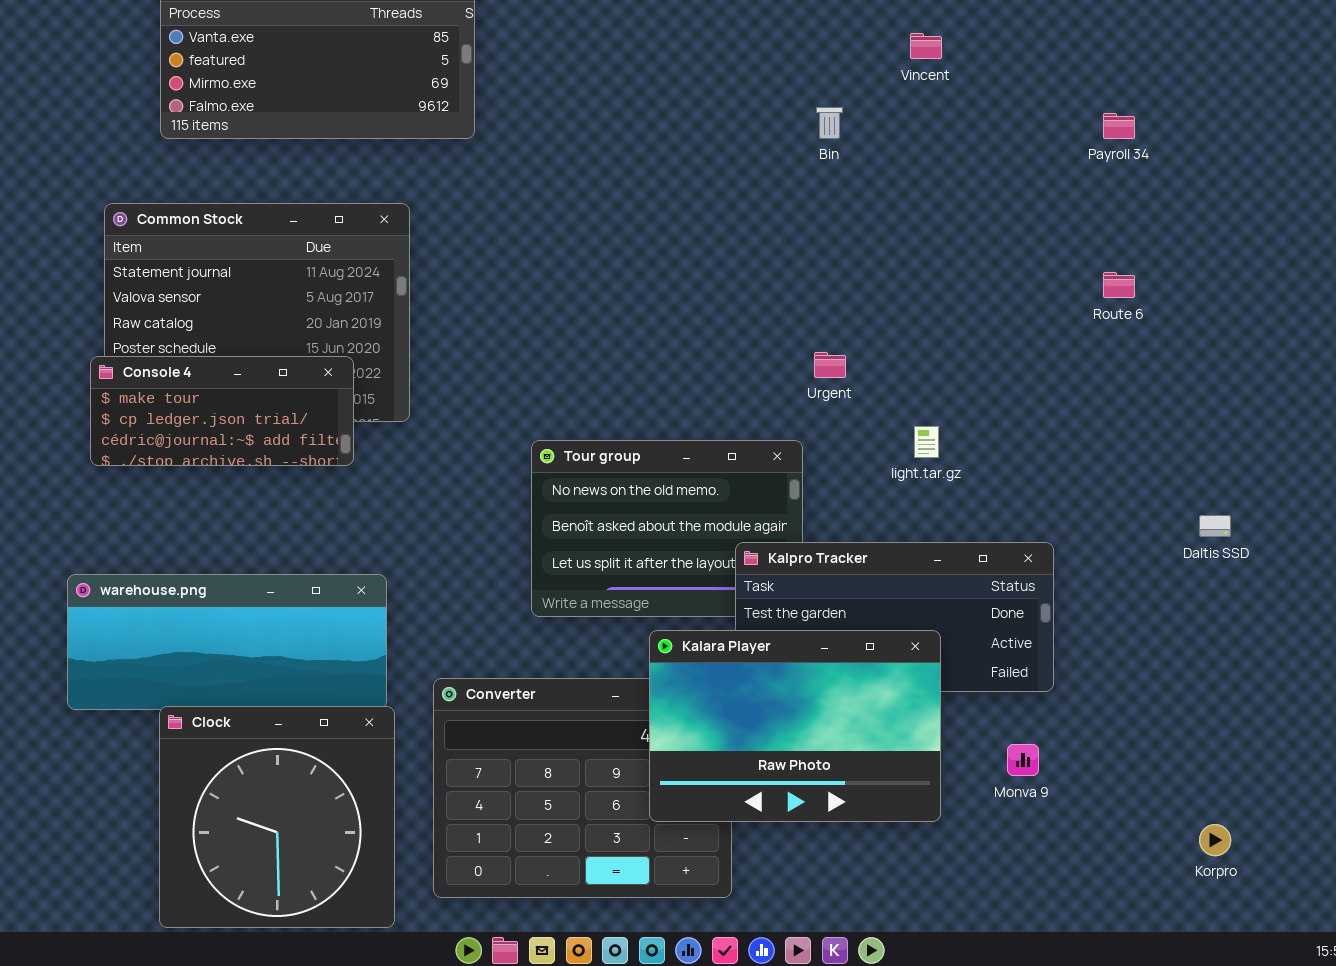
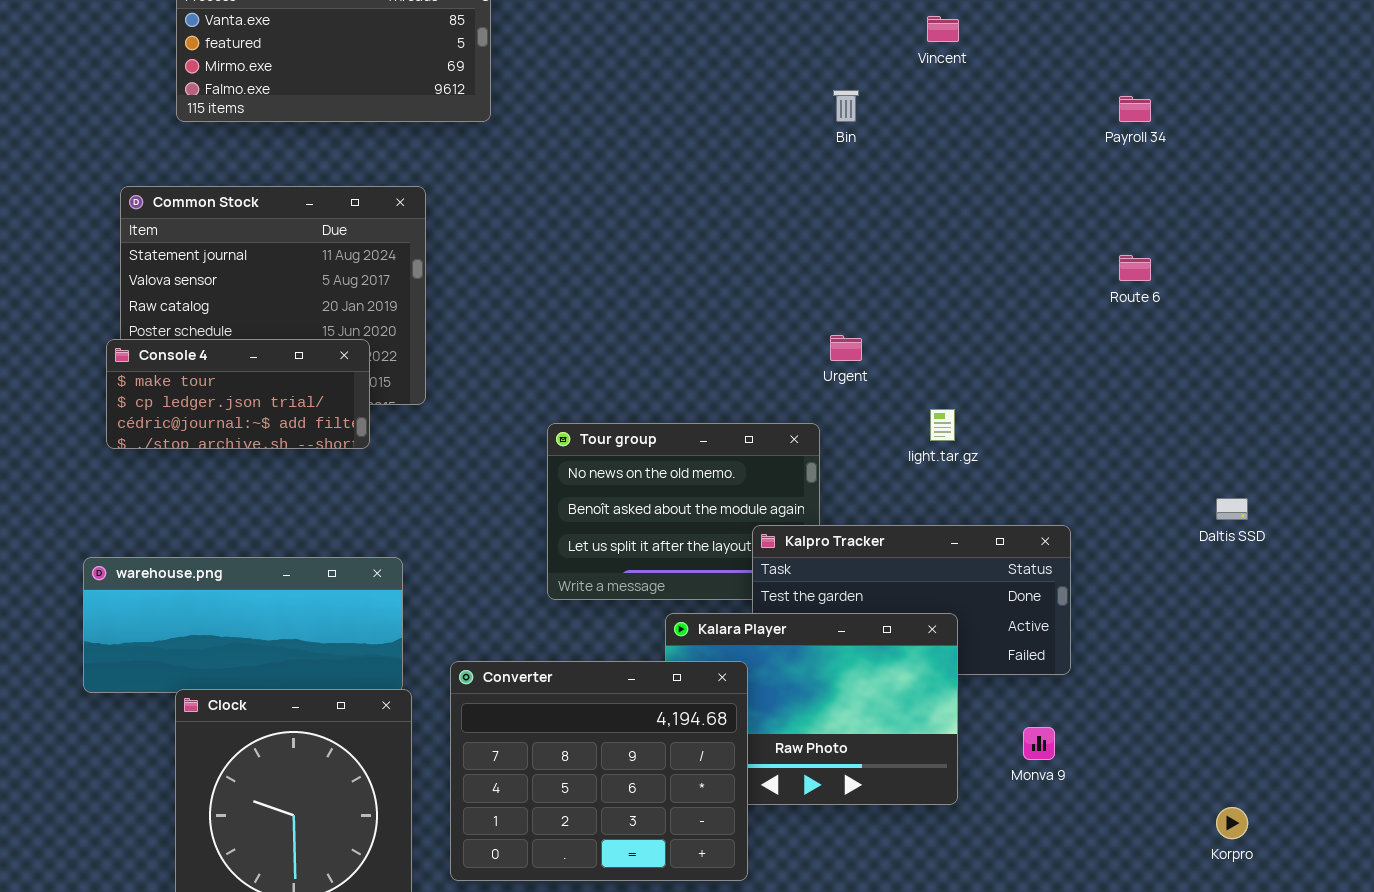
Converter: [433,678,732,898] -> [450,661,748,881], raised

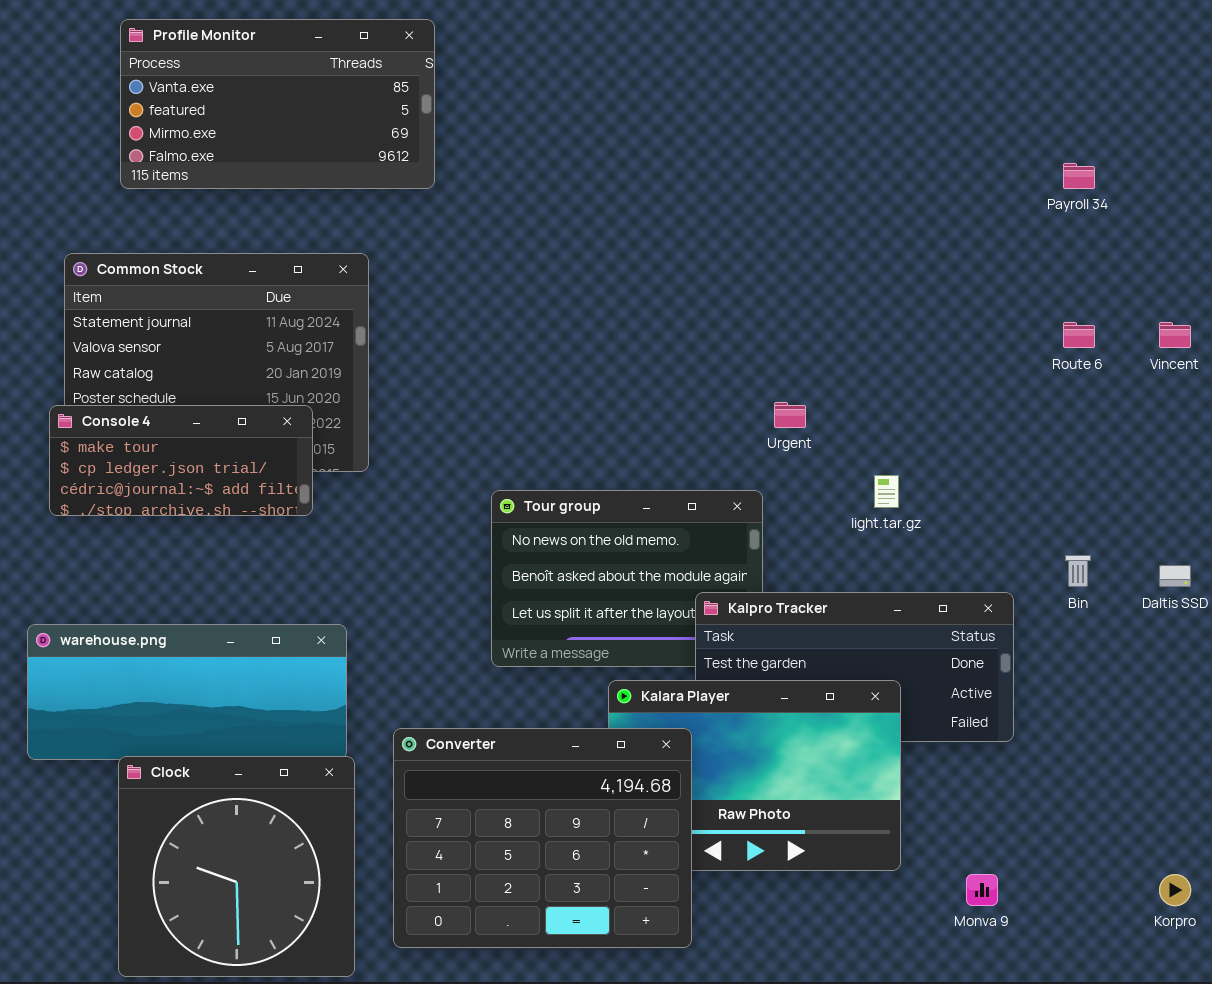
Vincent: [927,16,959,42] -> [1159,322,1191,348], moved
Bin: [833,90,859,122] -> [1065,555,1091,587], moved
Monva 9: [1023,727,1055,760] -> [966,874,998,906], moved

